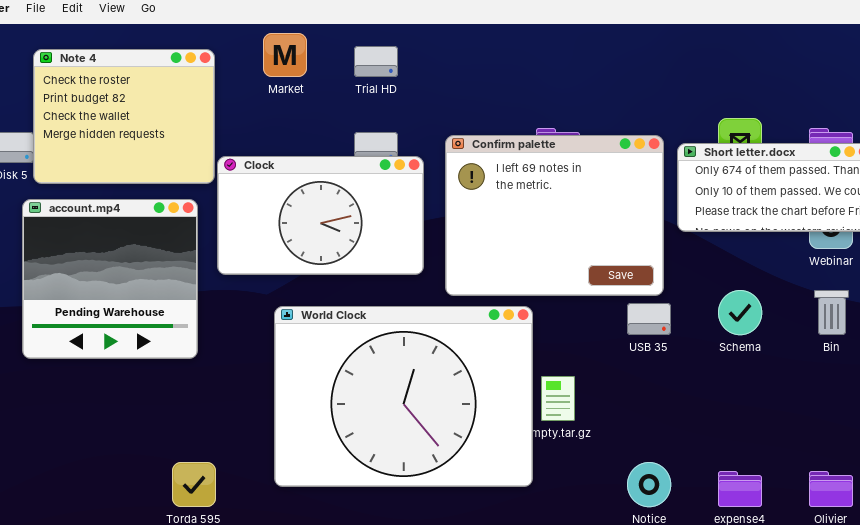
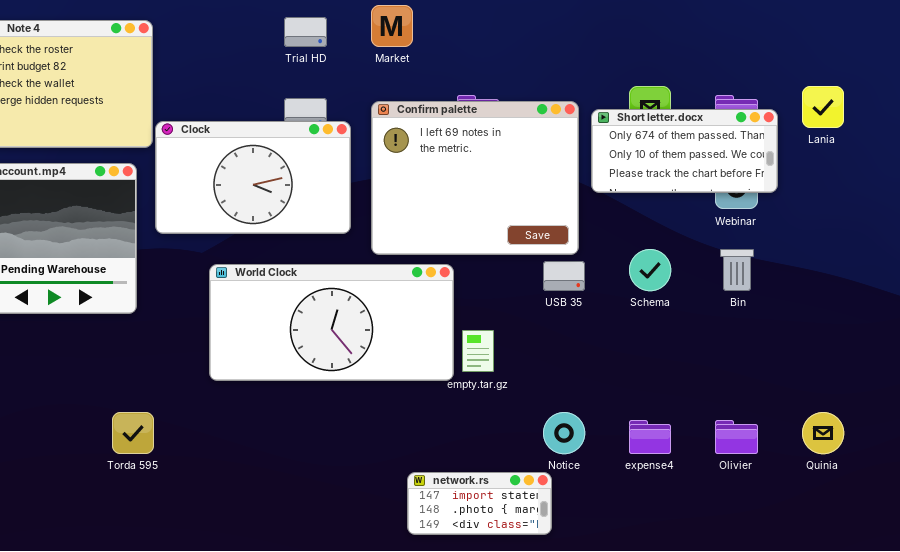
Market: [263,33,307,77] -> [371,5,413,47], moved
World Clock: [274,306,533,487] -> [209,264,454,381], resized

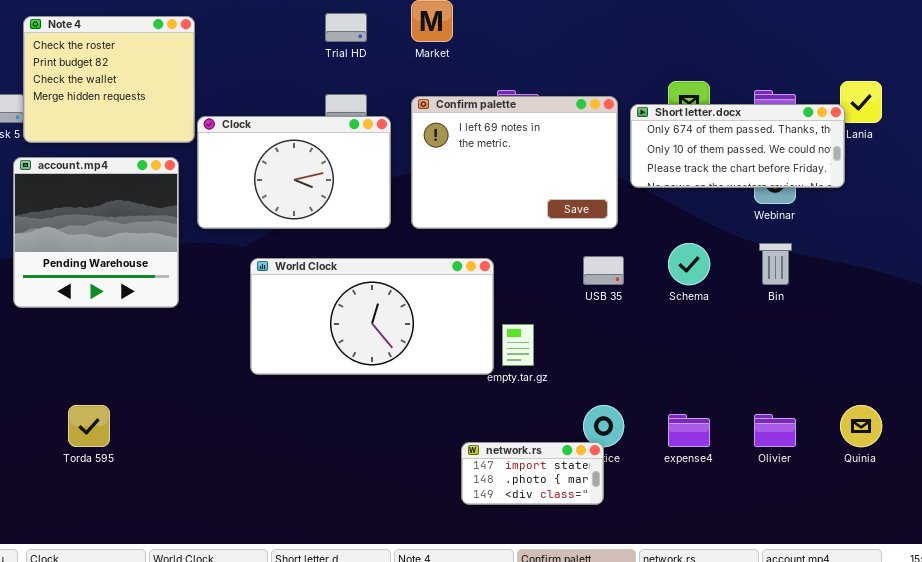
Confirm palette: [371,101,579,255] -> [411,96,618,229], resized
Short letter.docx: [591,109,778,193] -> [630,104,845,188], resized
Torda 595: [112,412,154,454] -> [68,405,110,447], moved
network.rs: [407,472,552,535] -> [461,442,604,505], moved

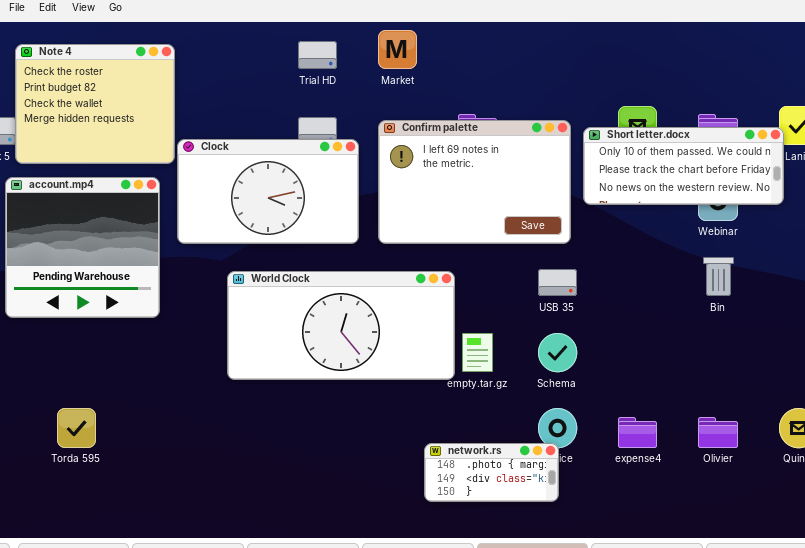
Short letter.docx: [630,104,845,188] -> [583,127,784,205], scrolled down 1 row
Schema: [668,243,710,285] -> [538,333,577,372], moved
network.rs: [461,442,604,505] -> [424,443,559,502], scrolled down 1 row

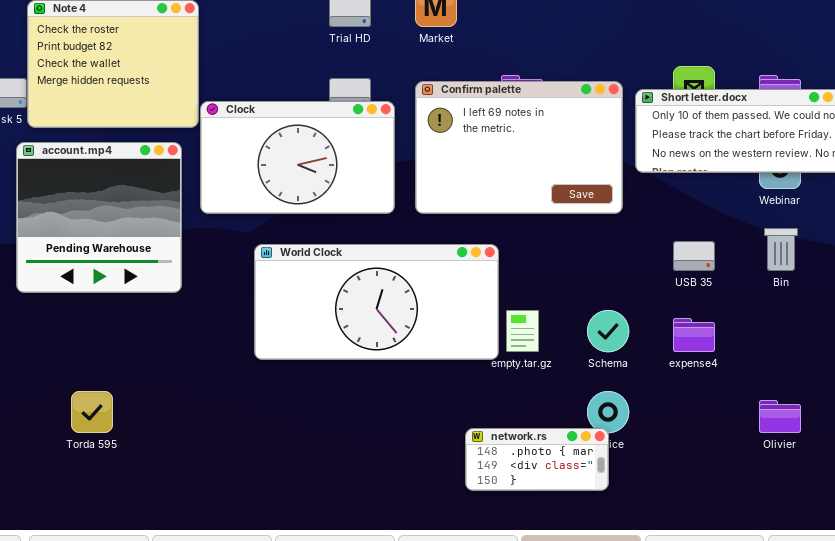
USB 35: [538,269,577,296] -> [673,241,715,271], moved
expense4: [618,417,657,448] -> [673,318,715,352], moved

